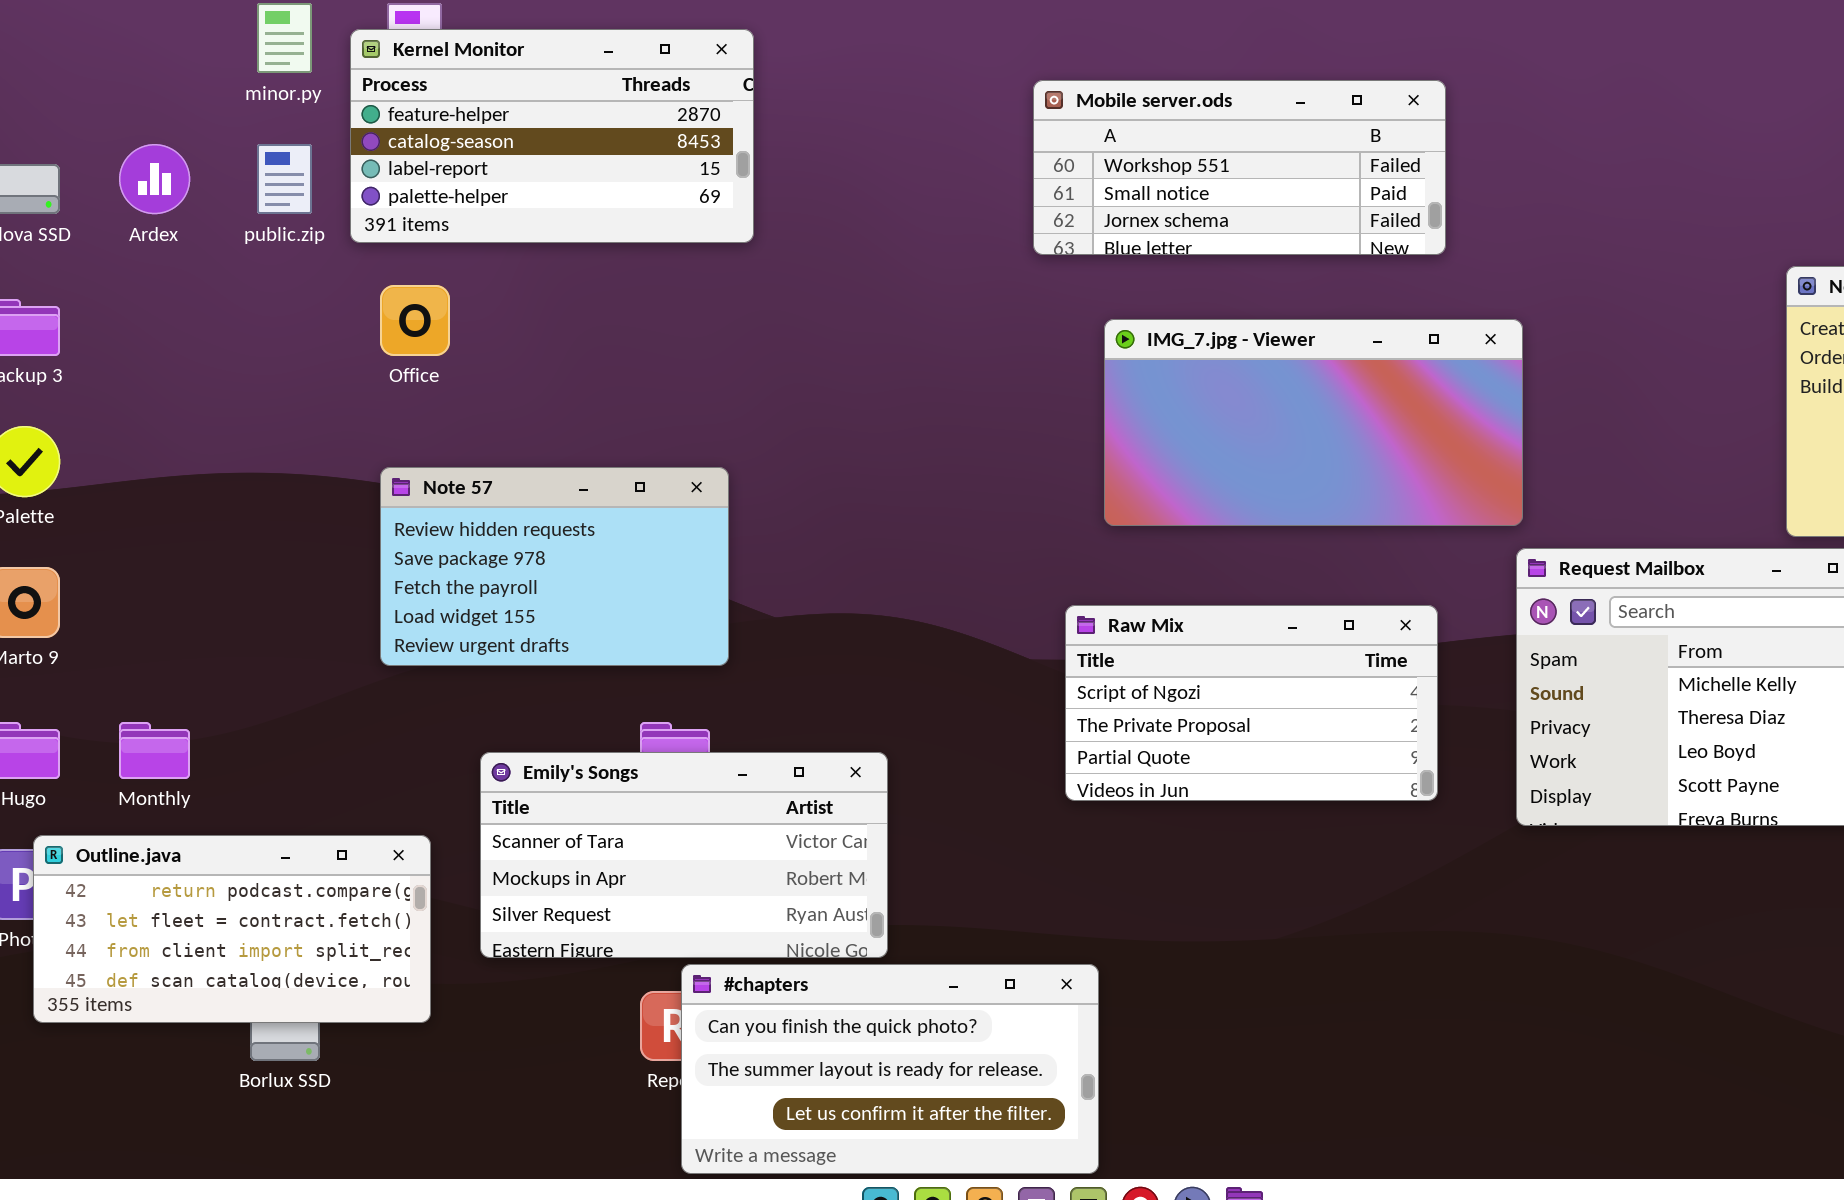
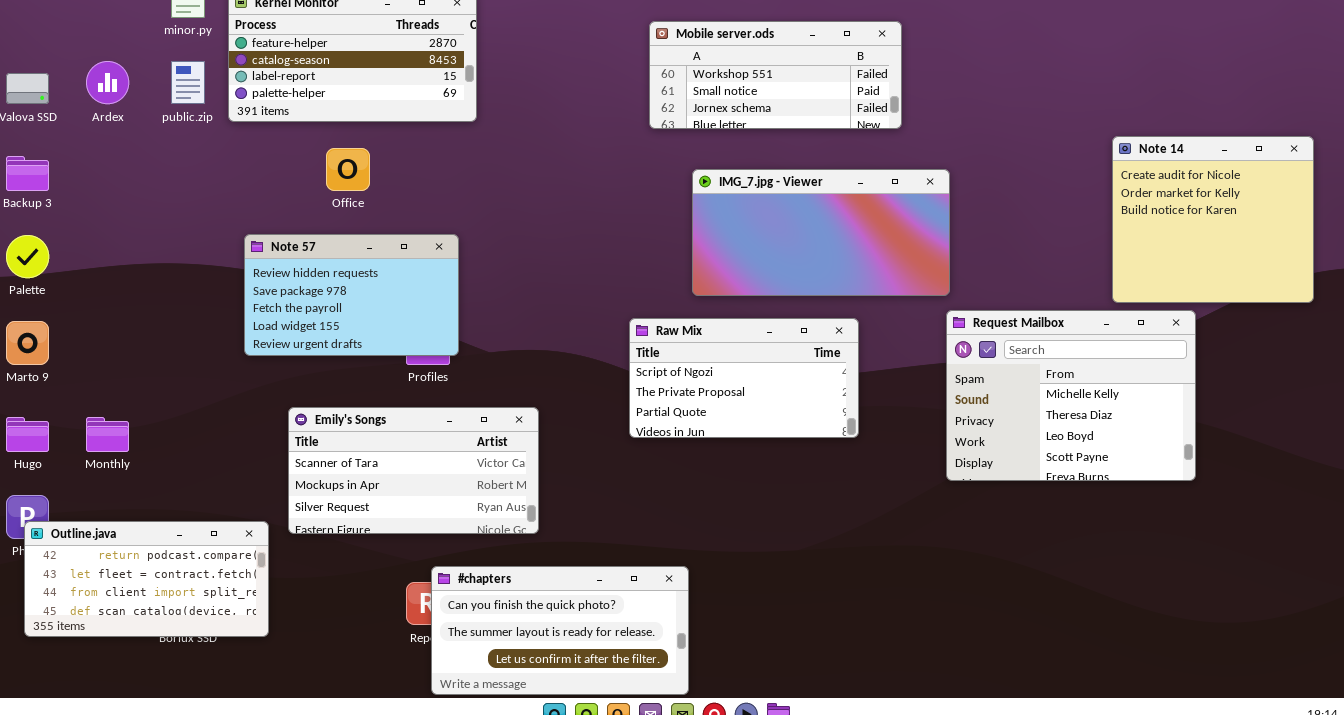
Office: [380,285,450,356] -> [326,148,370,191], moved
Note 57: [380,467,729,666] -> [244,234,459,356], moved
Raw Mix: [1065,605,1438,801] -> [629,318,859,438], moved
Emily's Songs: [480,752,888,958] -> [288,407,539,534], moved
Outline.java: [33,835,431,1023] -> [24,521,269,637], moved

